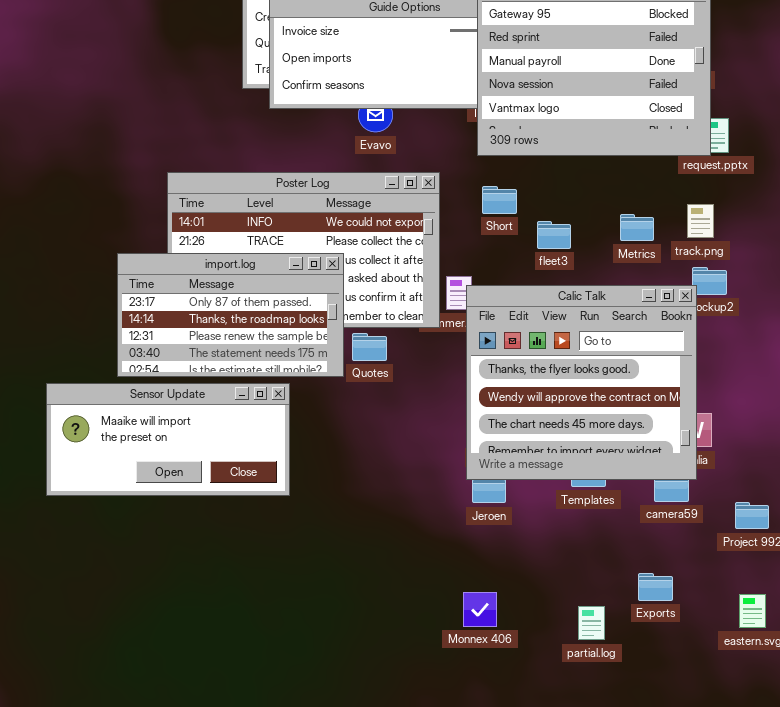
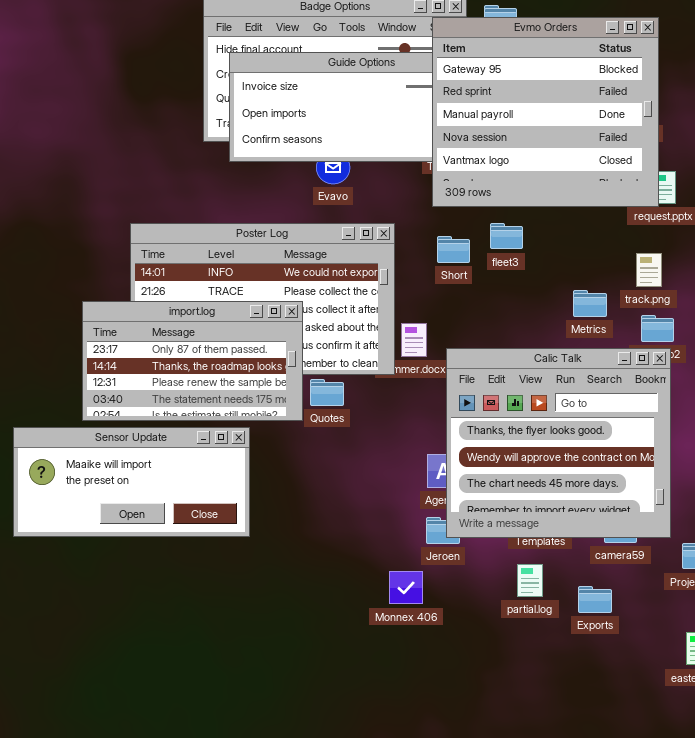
Metrics: [620,214,654,241] -> [573,290,607,317], moved
fleet3: [537,221,571,249] -> [490,223,523,249], moved
Calic Talk: [466,285,697,480] -> [446,348,671,538], moved
Exports: [638,573,673,601] -> [578,586,612,613], moved
Monnex 406: [463,592,497,627] -> [389,571,423,604], moved
partial.log: [578,606,605,640] -> [517,564,543,597], moved

